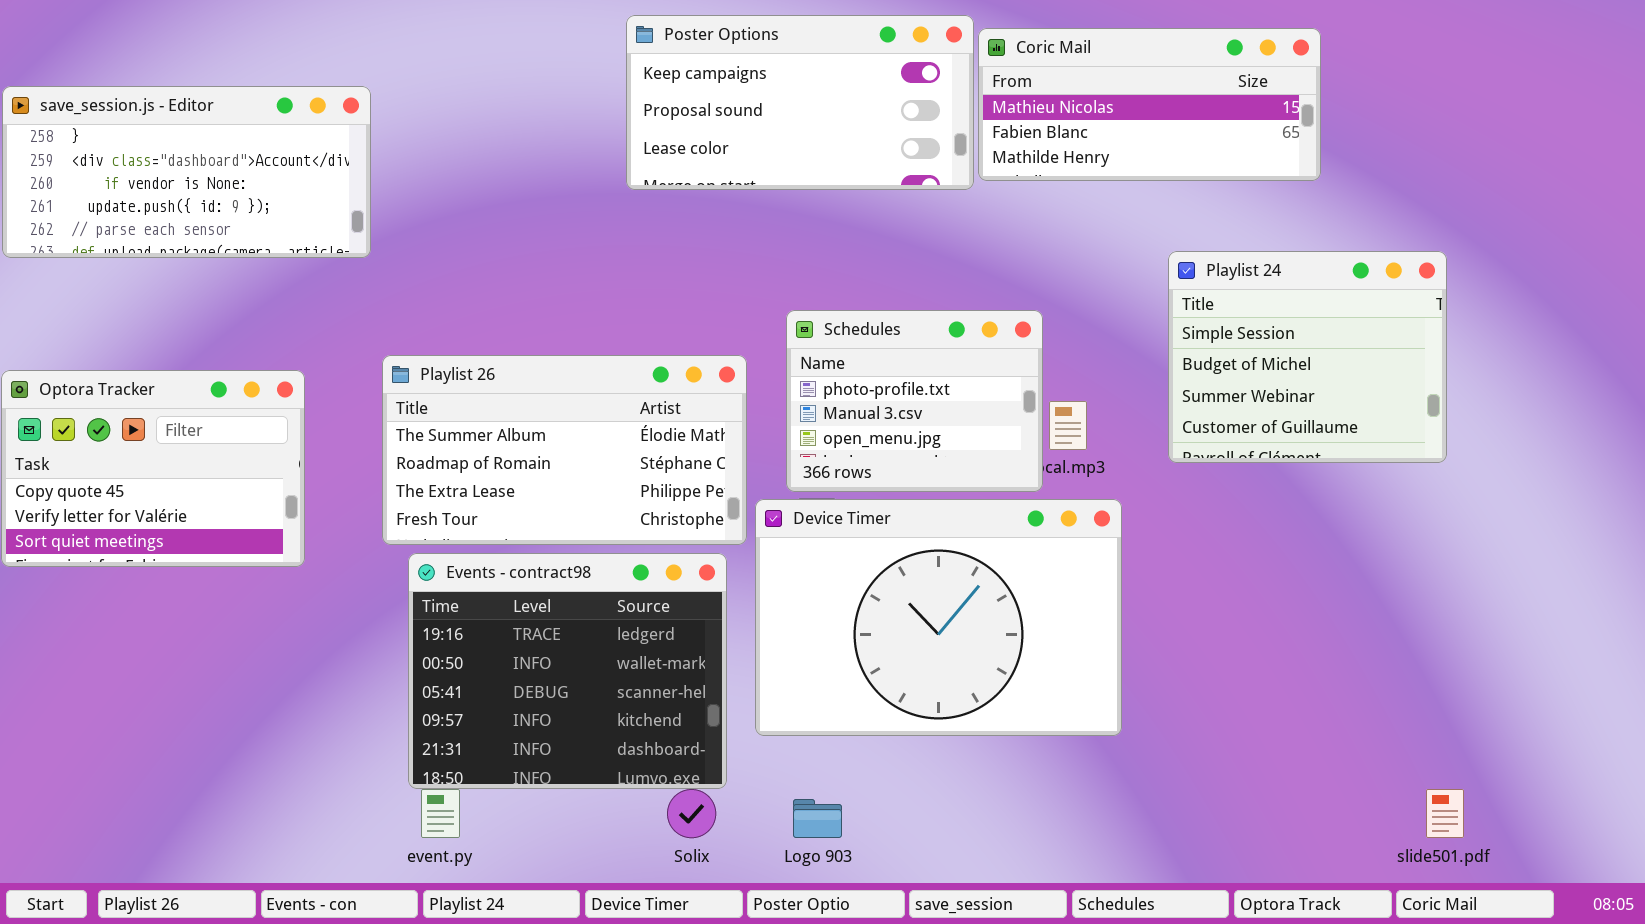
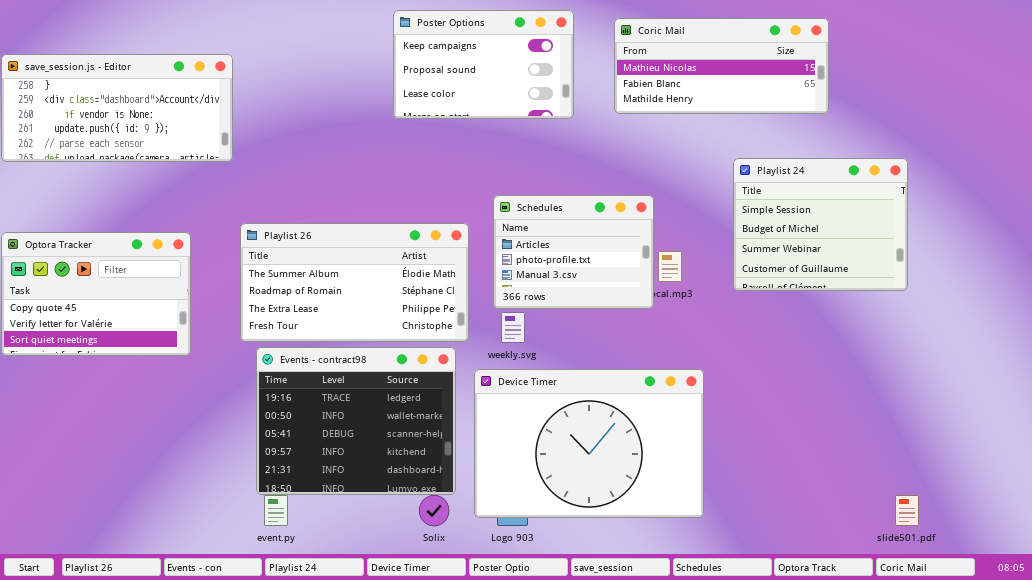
Poster Options: [626,15,974,190] -> [393,10,574,119], resized
Schedules: [786,310,1043,492] -> [493,195,654,309], scrolled up 1 row
Device Timer: [755,499,1122,736] -> [474,369,704,518], moved

